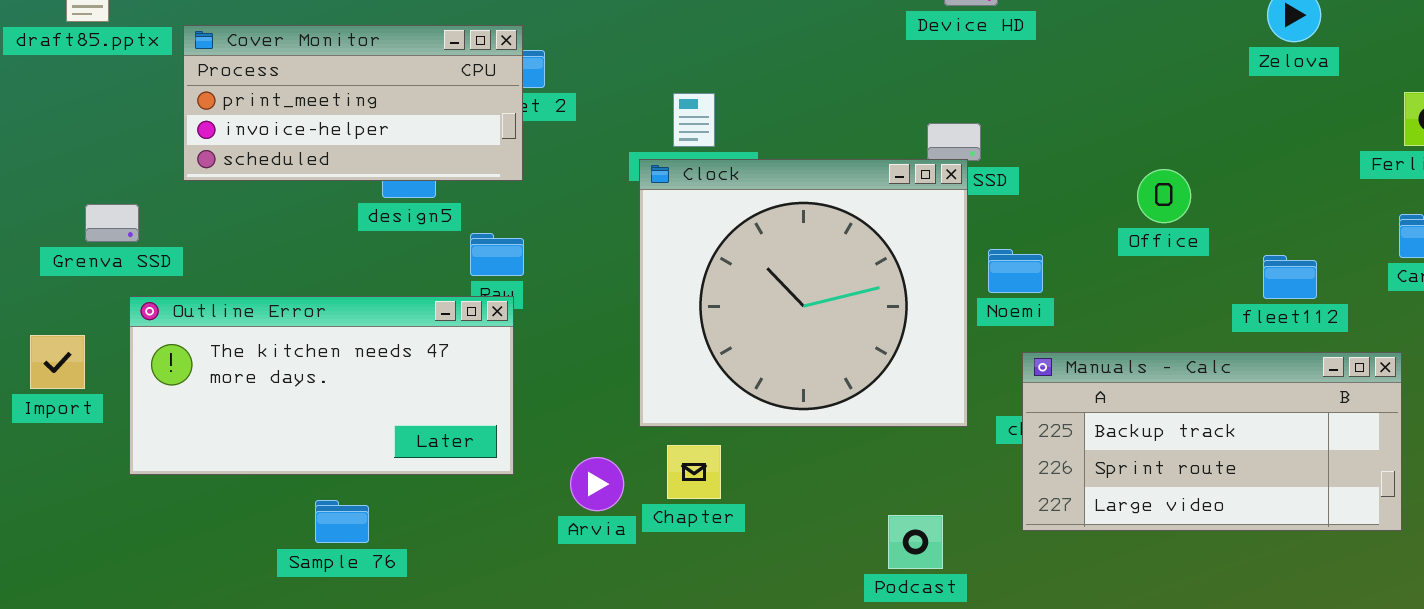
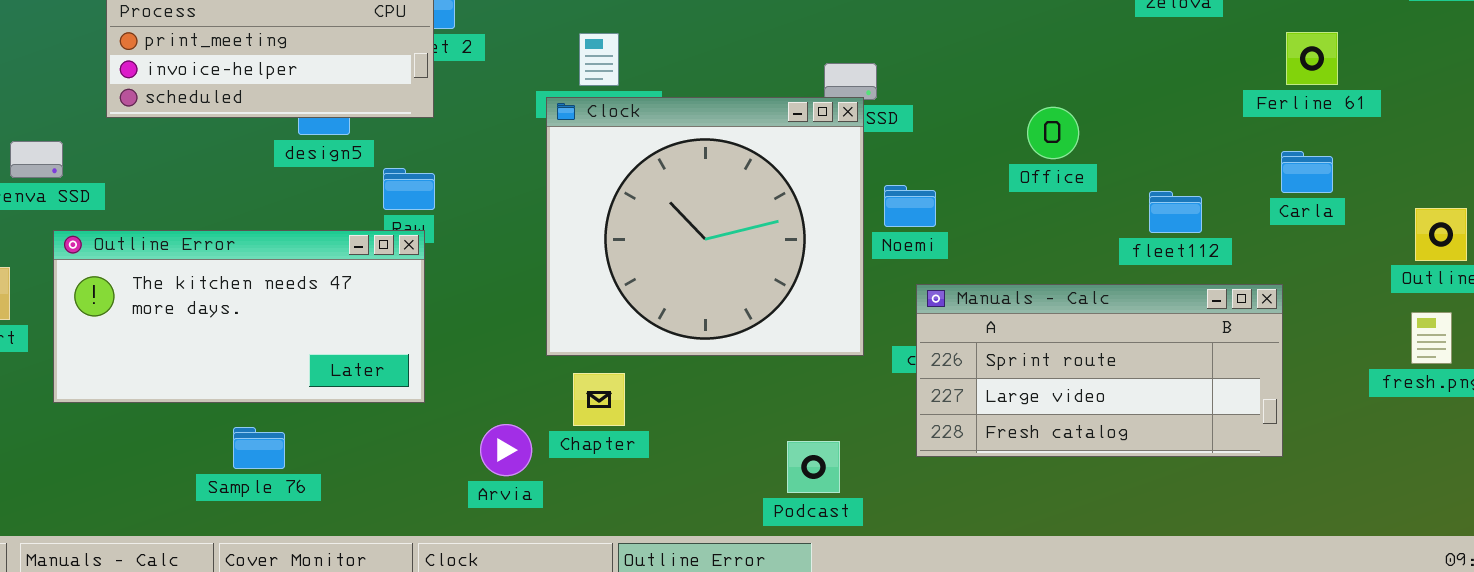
Manuals - Calc: [1022,352,1402,531] -> [916,284,1283,457], scrolled down 1 row
Arvia: [570,457,624,511] -> [480,424,532,476], moved

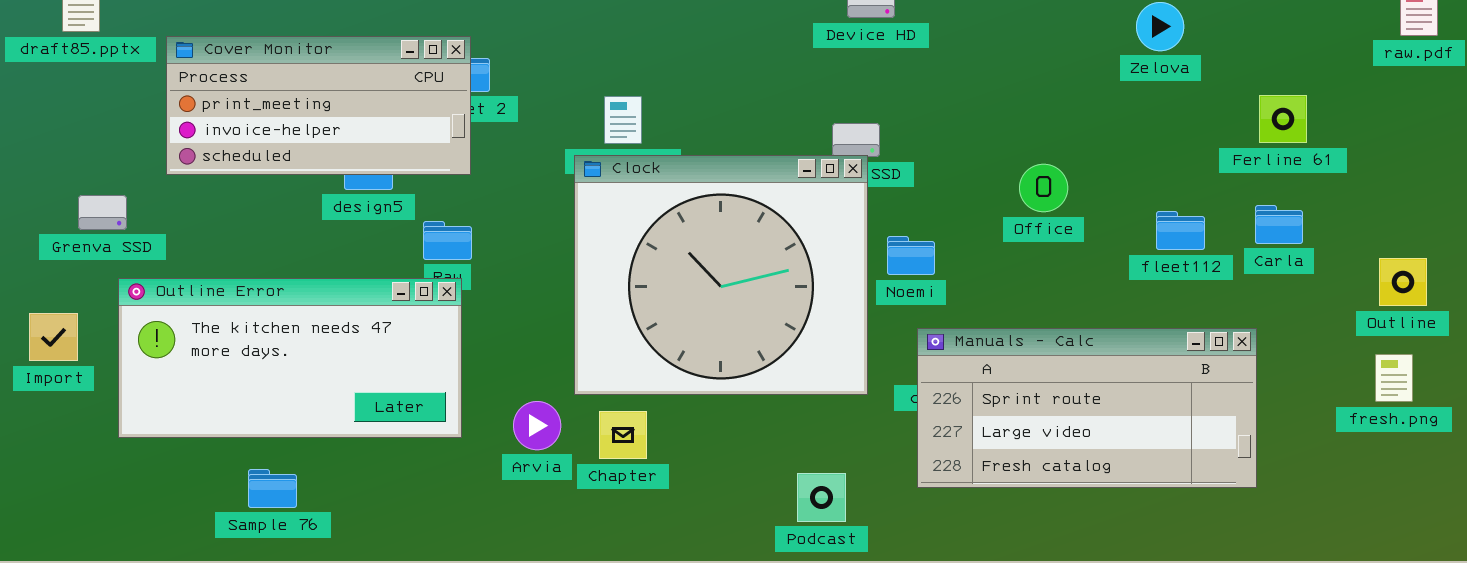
fleet112: [1149,191,1202,233] -> [1156,211,1205,250], moved
Arvia: [480,424,532,476] -> [513,401,561,450], moved
Sample 76: [233,427,285,469] -> [248,469,297,508], moved

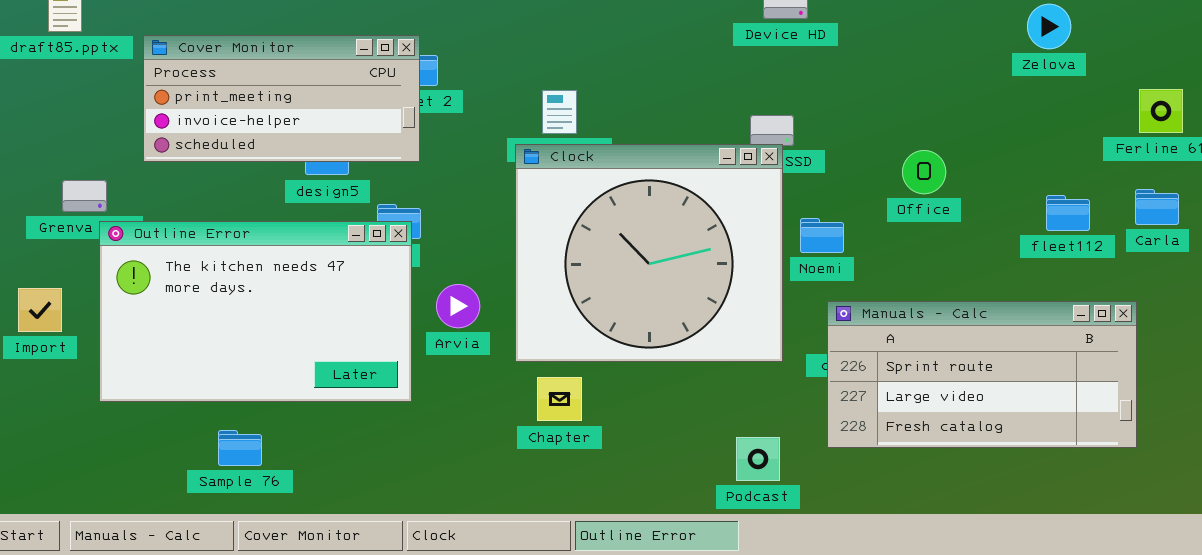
Office: [1019,164,1068,212] -> [902,150,946,194], moved
Outline Error: [118,278,462,438] -> [99,221,412,402], resized
Arvia: [513,401,561,450] -> [436,284,480,328], moved
Podcast: [797,473,846,522] -> [736,437,780,481], moved

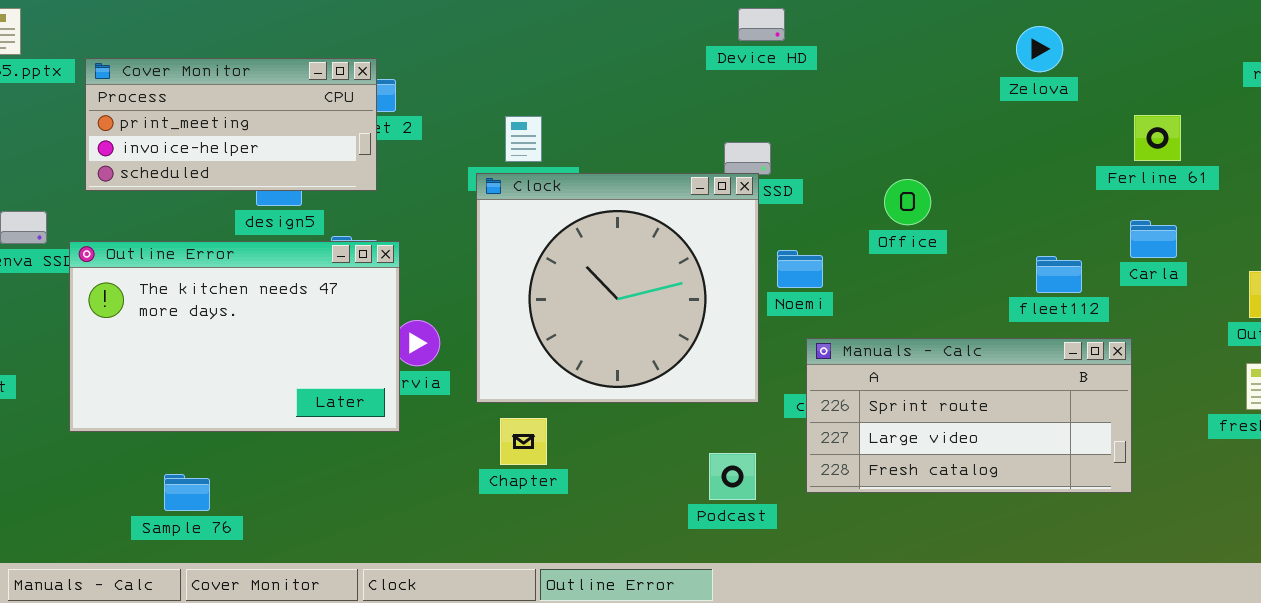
fleet112: [1046,195,1090,231] -> [1036,256,1082,293], moved
Outline Error: [99,221,412,402] -> [69,241,400,432], moved
Podcast: [736,437,780,481] -> [709,453,756,500], moved

